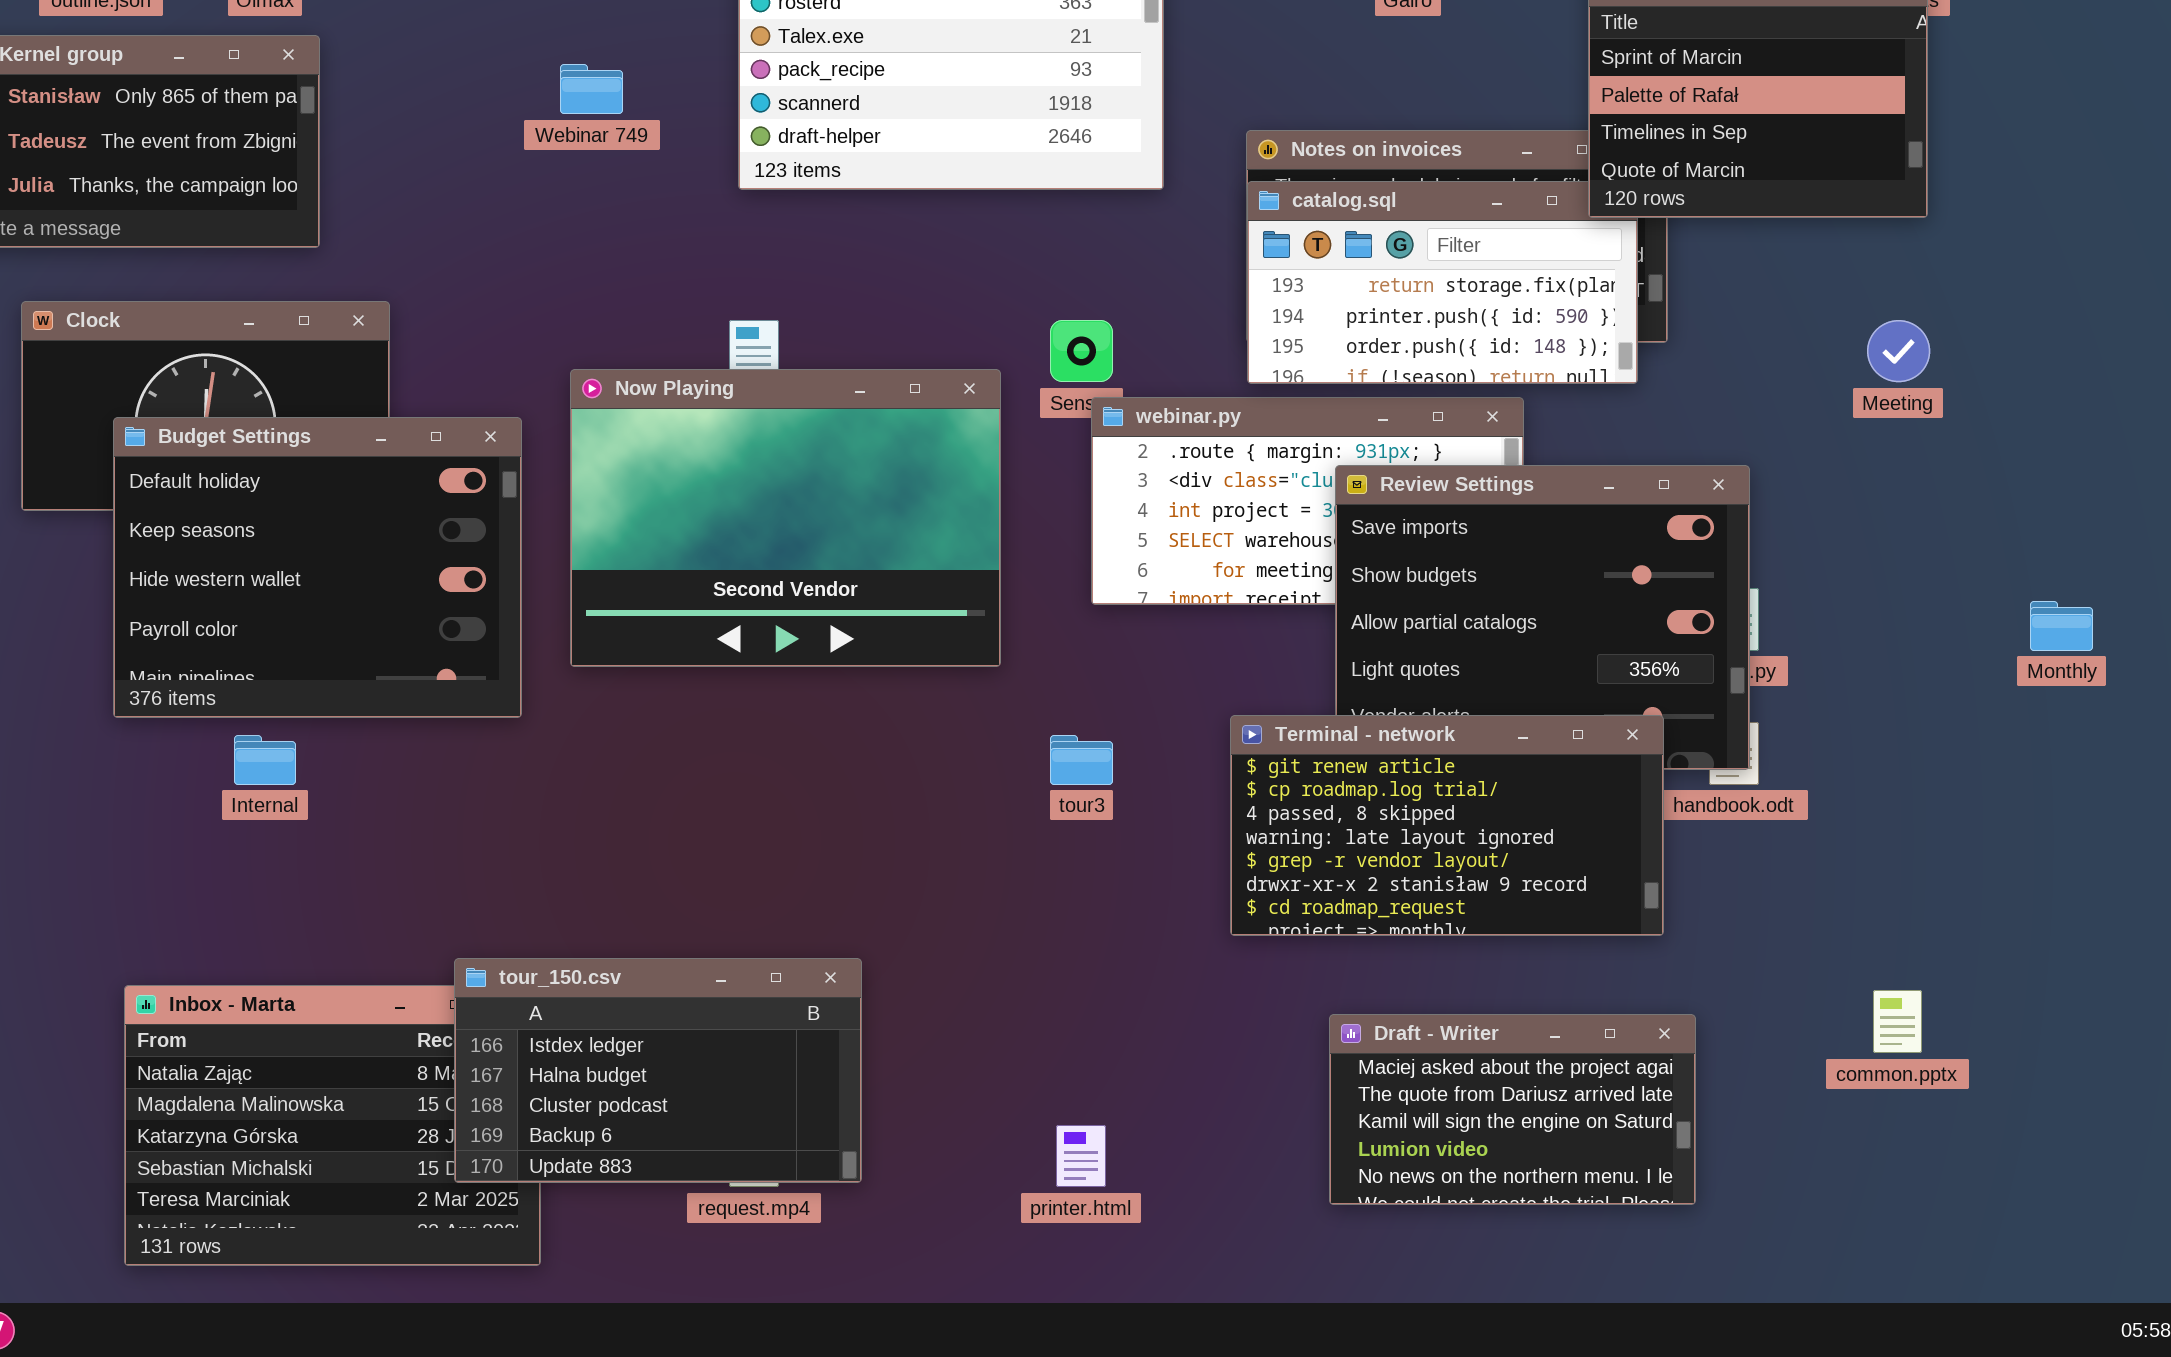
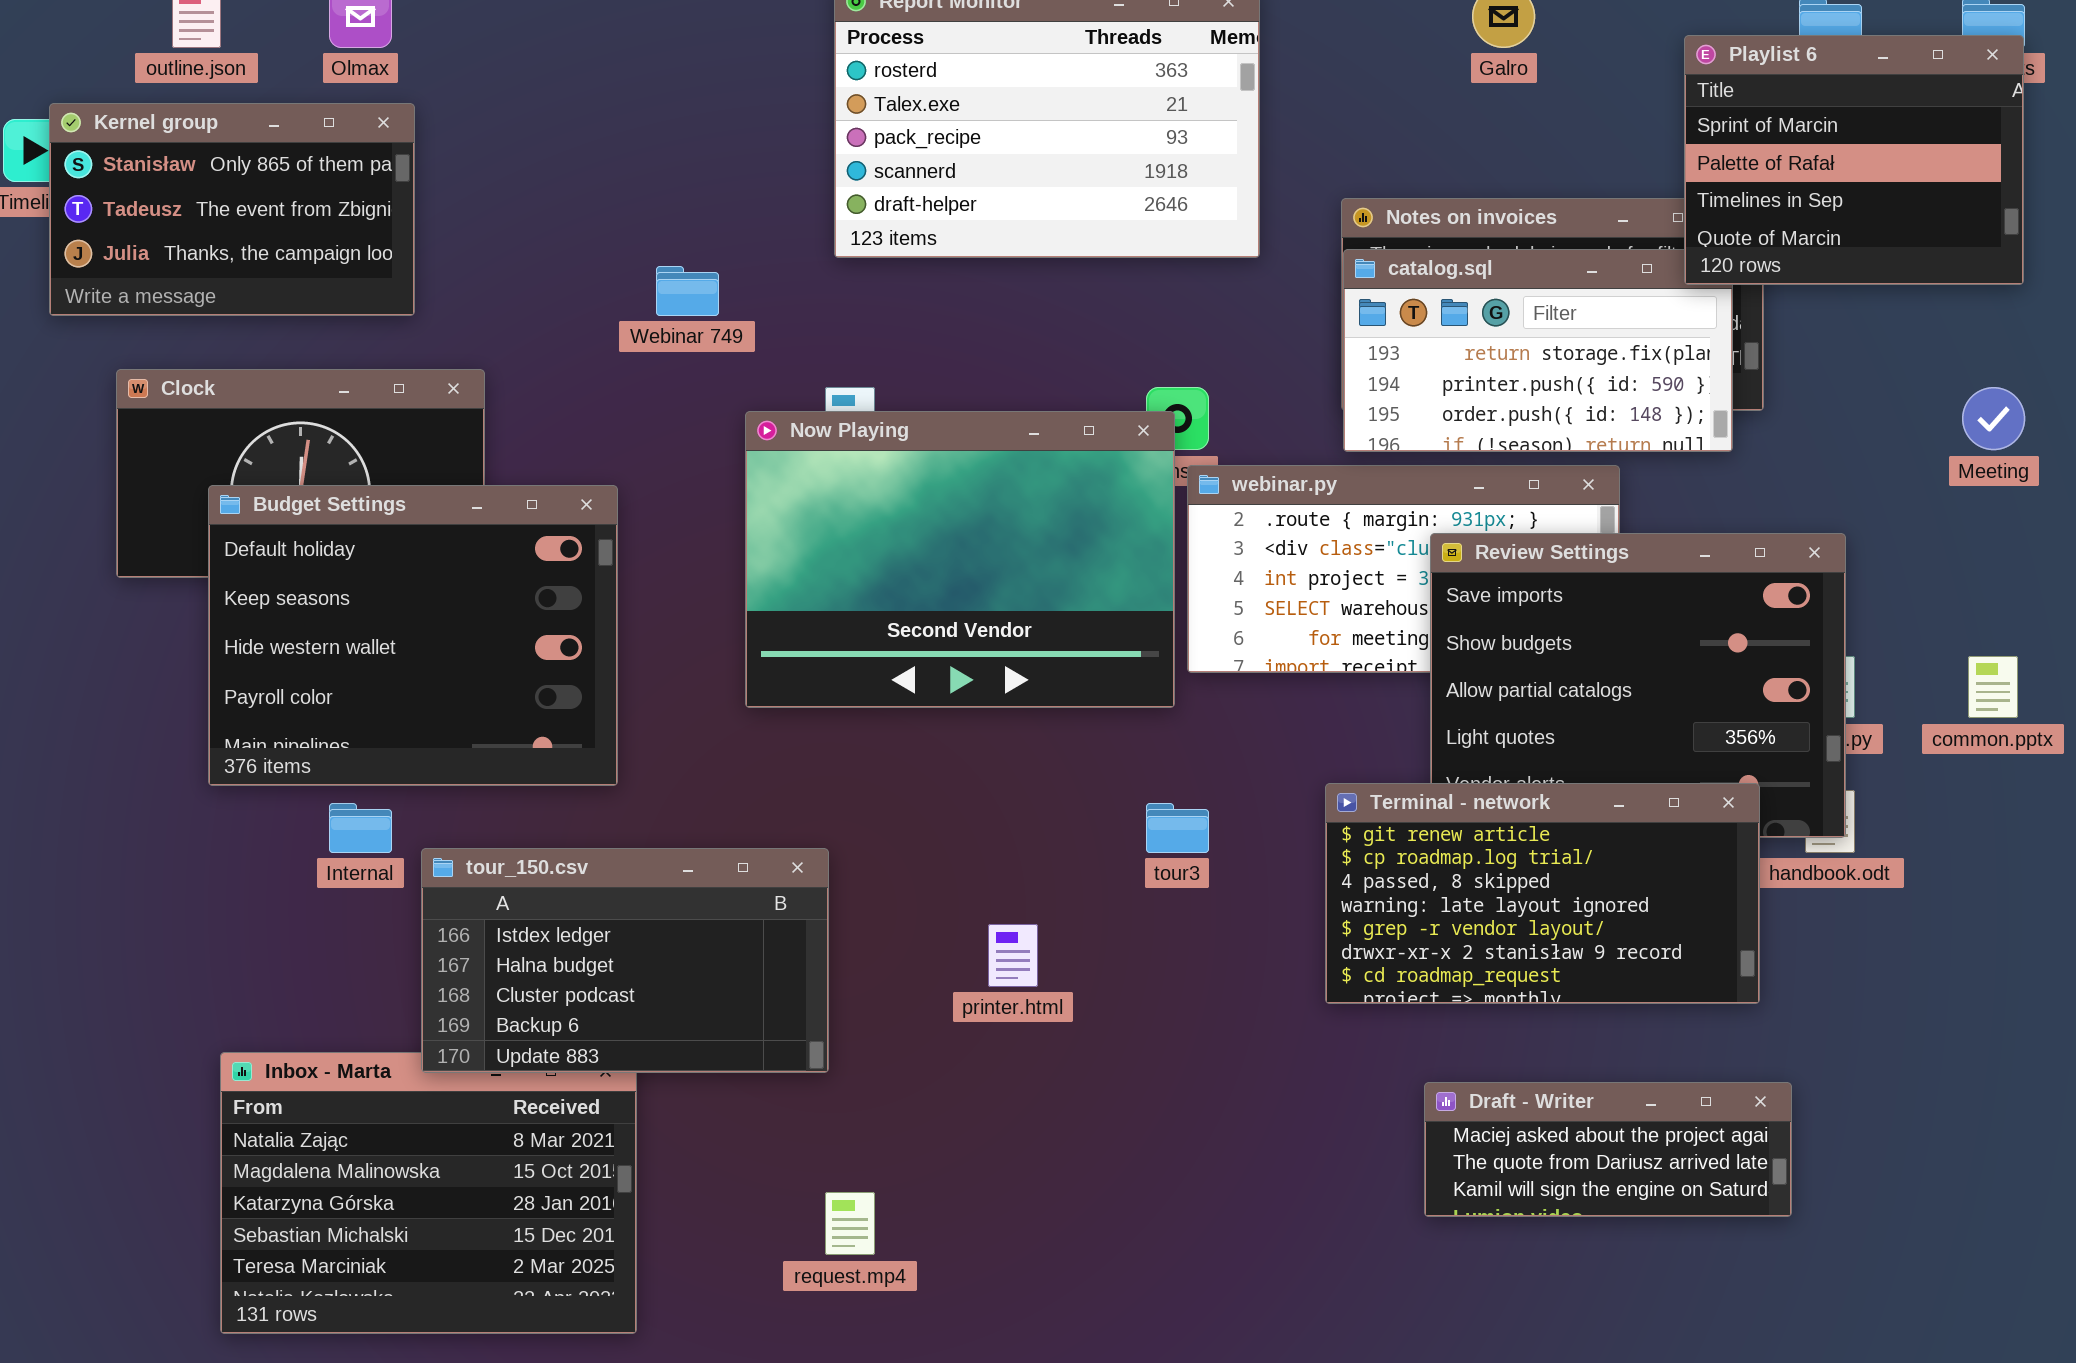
Webinar 749: [560,64,623,114] -> [656,266,719,316], moved
Now Playing: [570,369,1001,667] -> [745,411,1175,708], moved
tour_150.csv: [454,958,862,1183] -> [421,848,829,1073], moved
common.pptx: [1873,990,1922,1053] -> [1968,656,2018,718], moved
Draft - Writer: [1329,1014,1696,1205] -> [1424,1082,1792,1217], resized
printer.html: [1056,1125,1106,1187] -> [988,924,1038,987], moved

